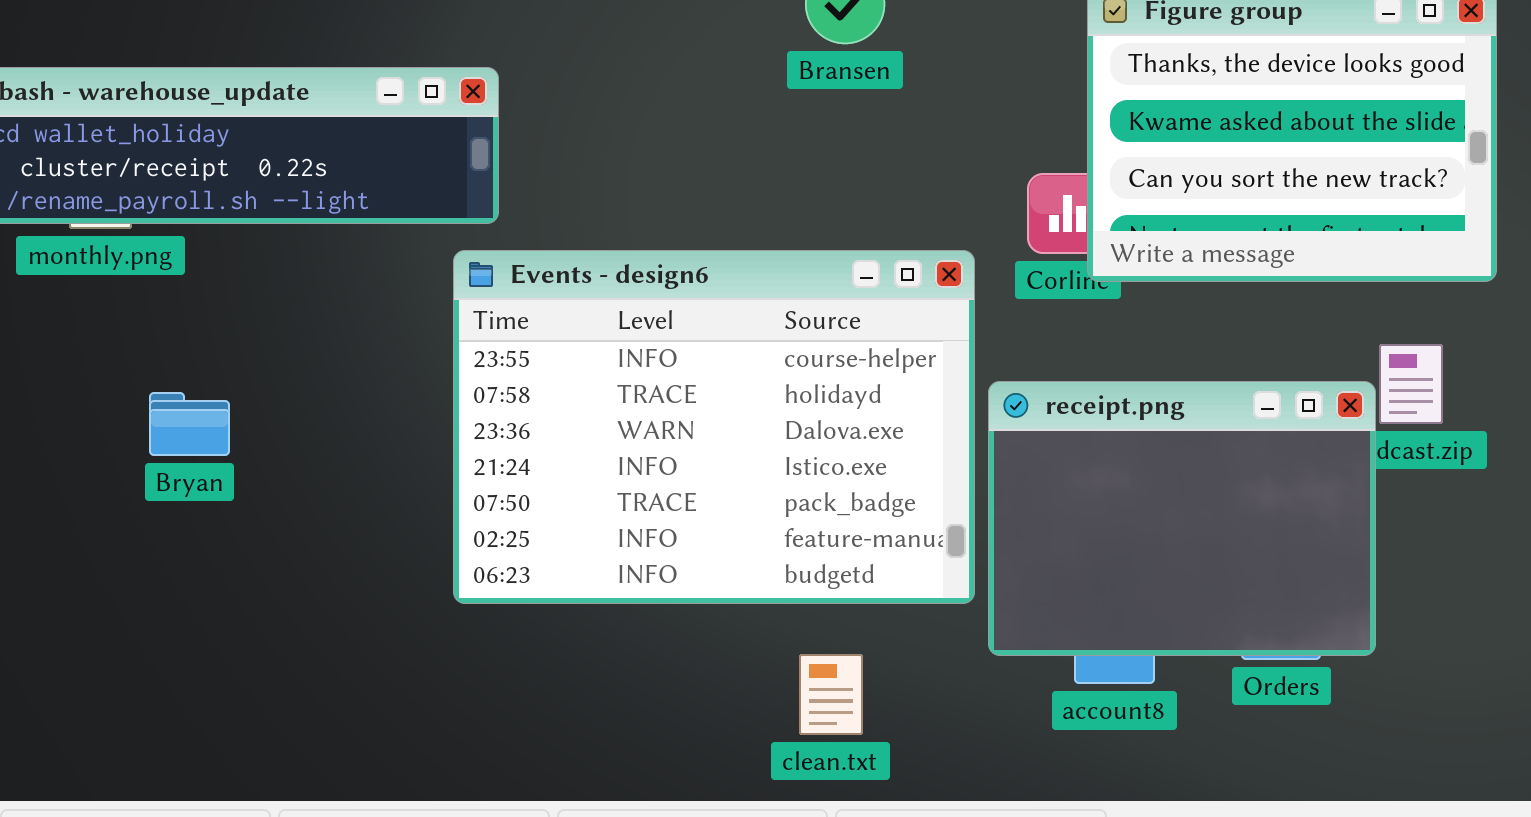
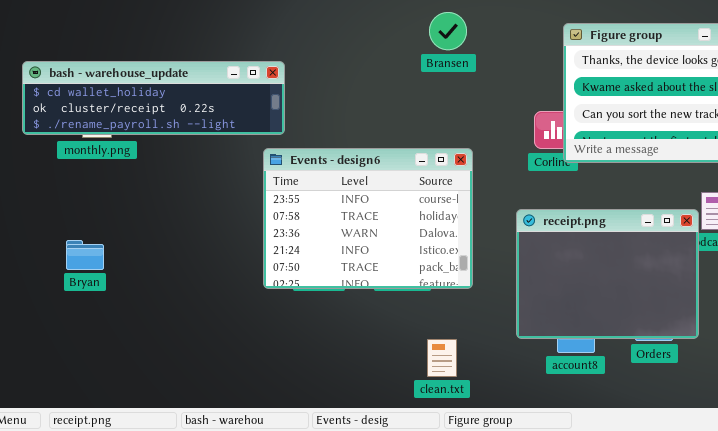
Events - design6: [453,250,975,604] -> [263,148,473,289], resized
Bryan: [149,392,230,456] -> [66,240,104,270], moved

